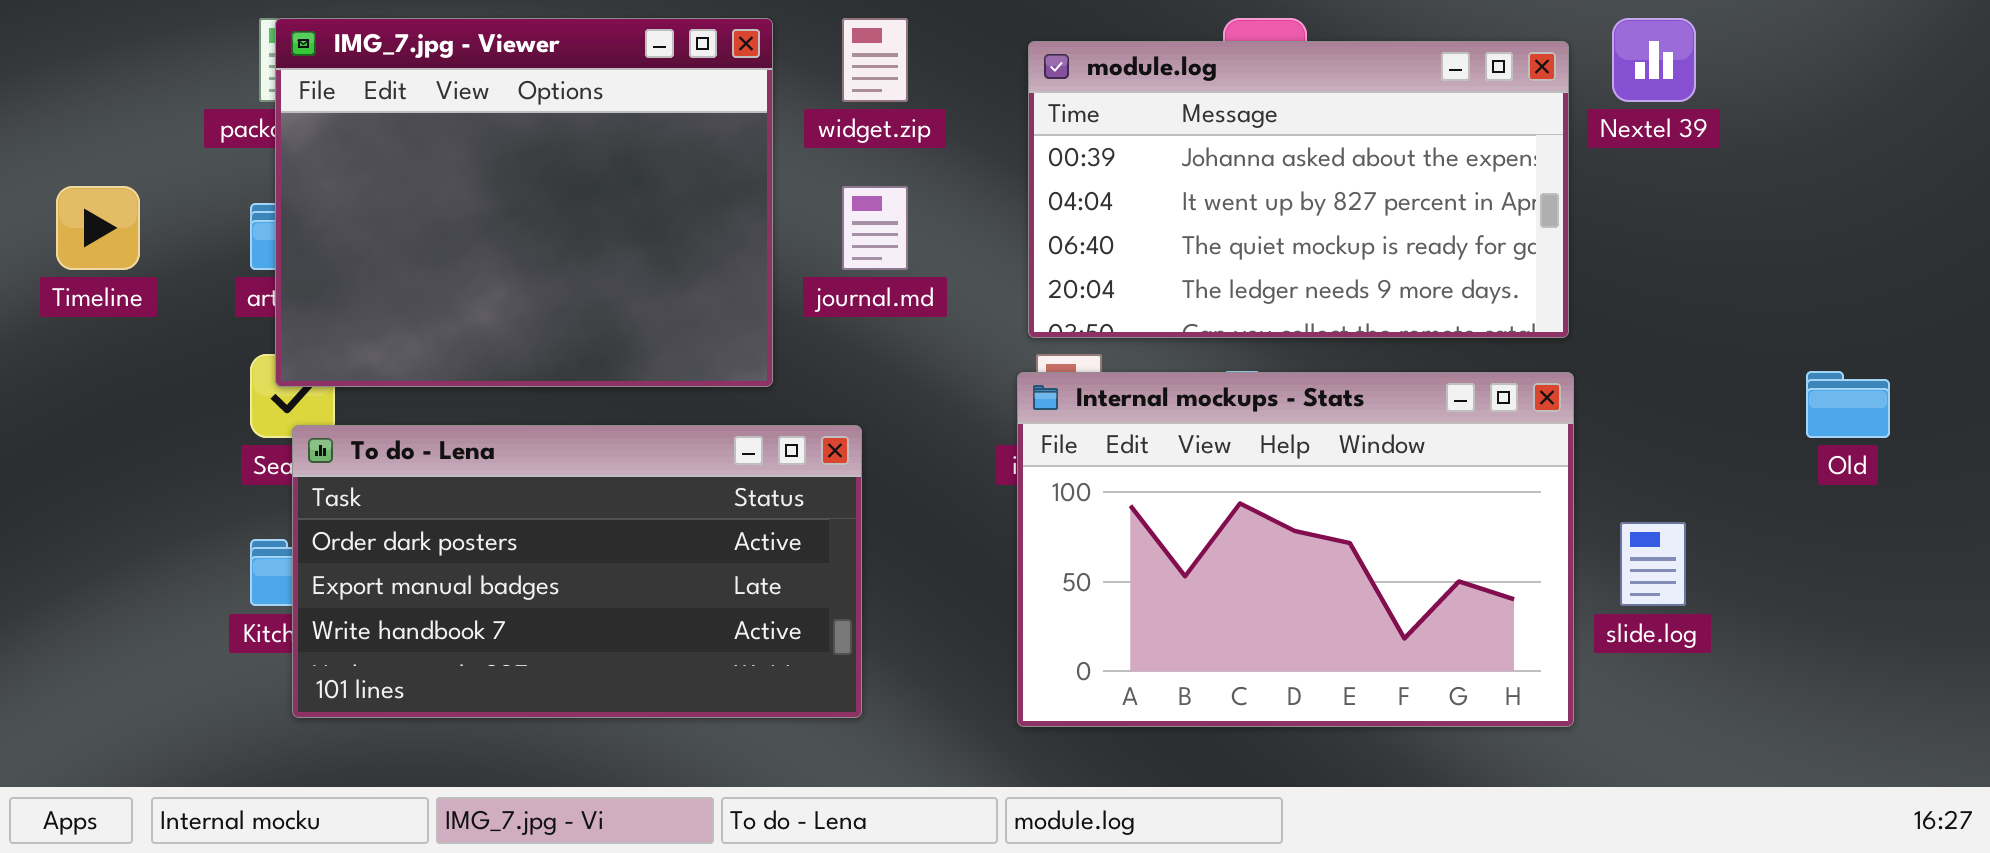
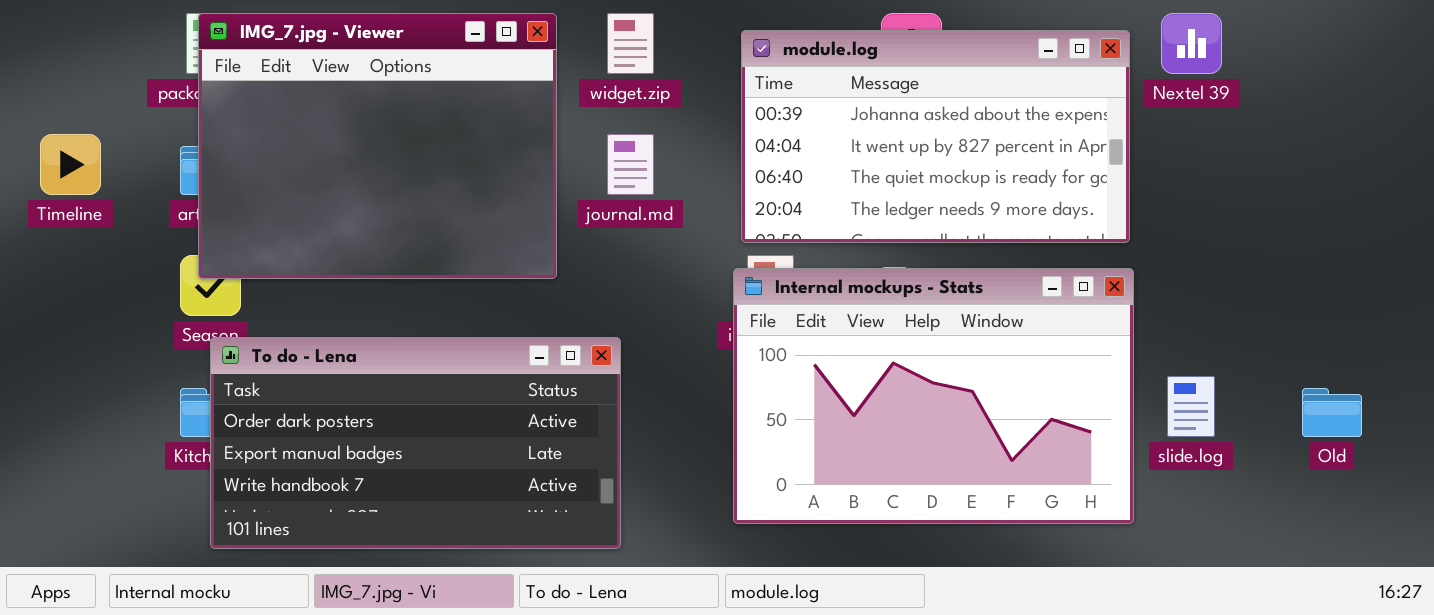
Old: [1806,371,1890,438] -> [1302,388,1362,437], moved
To do - Lena: [292,425,862,718] -> [210,337,621,549], moved

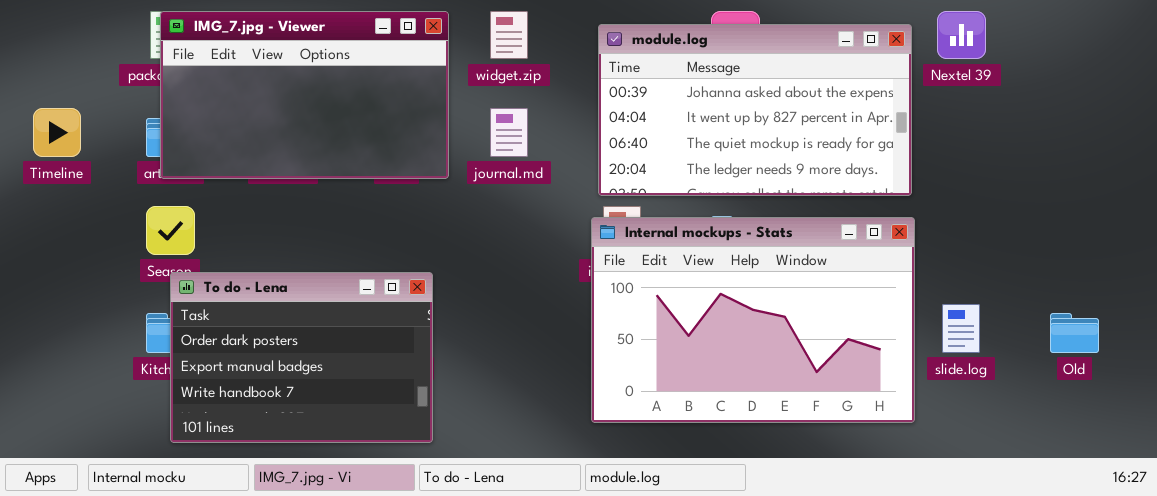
IMG_7.jpg - Viewer: [198,13,557,279] -> [160,11,449,179], resized
To do - Lena: [210,337,621,549] -> [170,272,433,443], resized

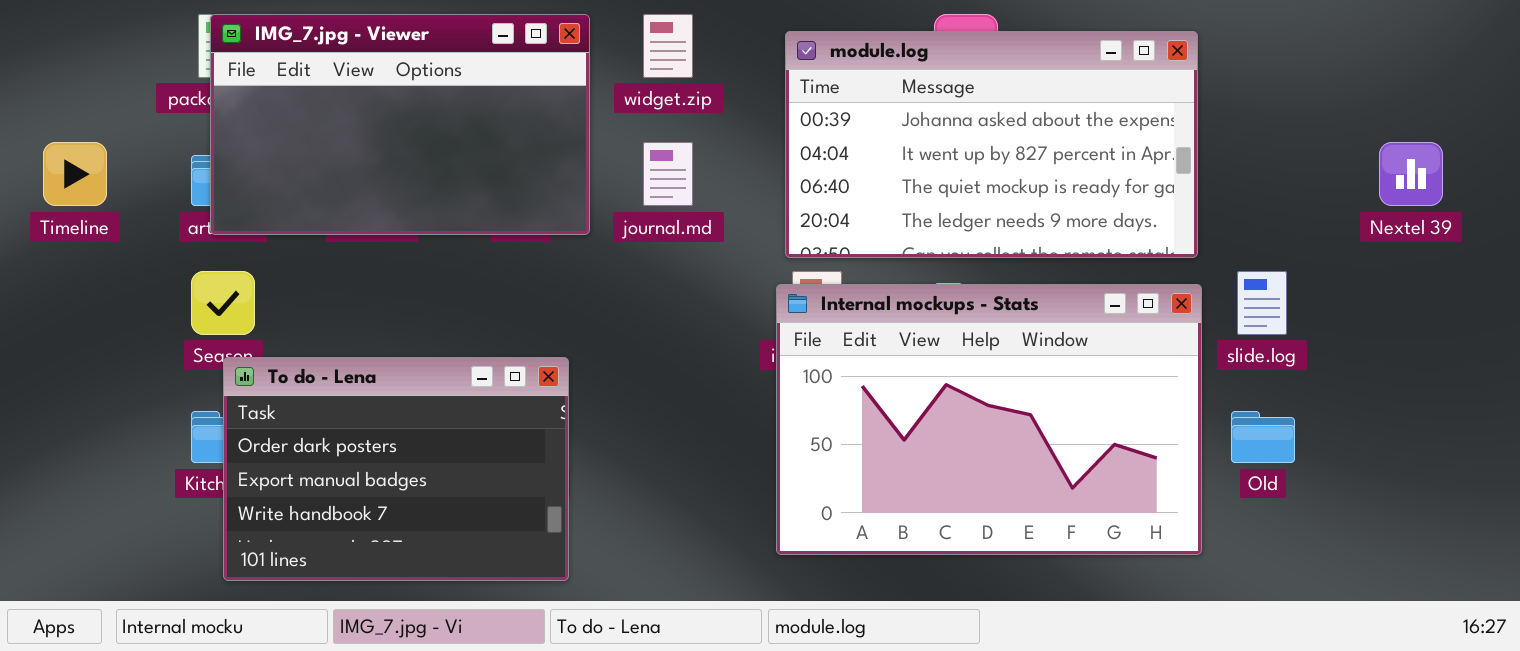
Nextel 39: [937,11,986,59] -> [1379,142,1443,206], moved
slide.log: [942,304,980,353] -> [1237,271,1287,335], moved
Old: [1050,313,1099,353] -> [1231,411,1295,463], moved

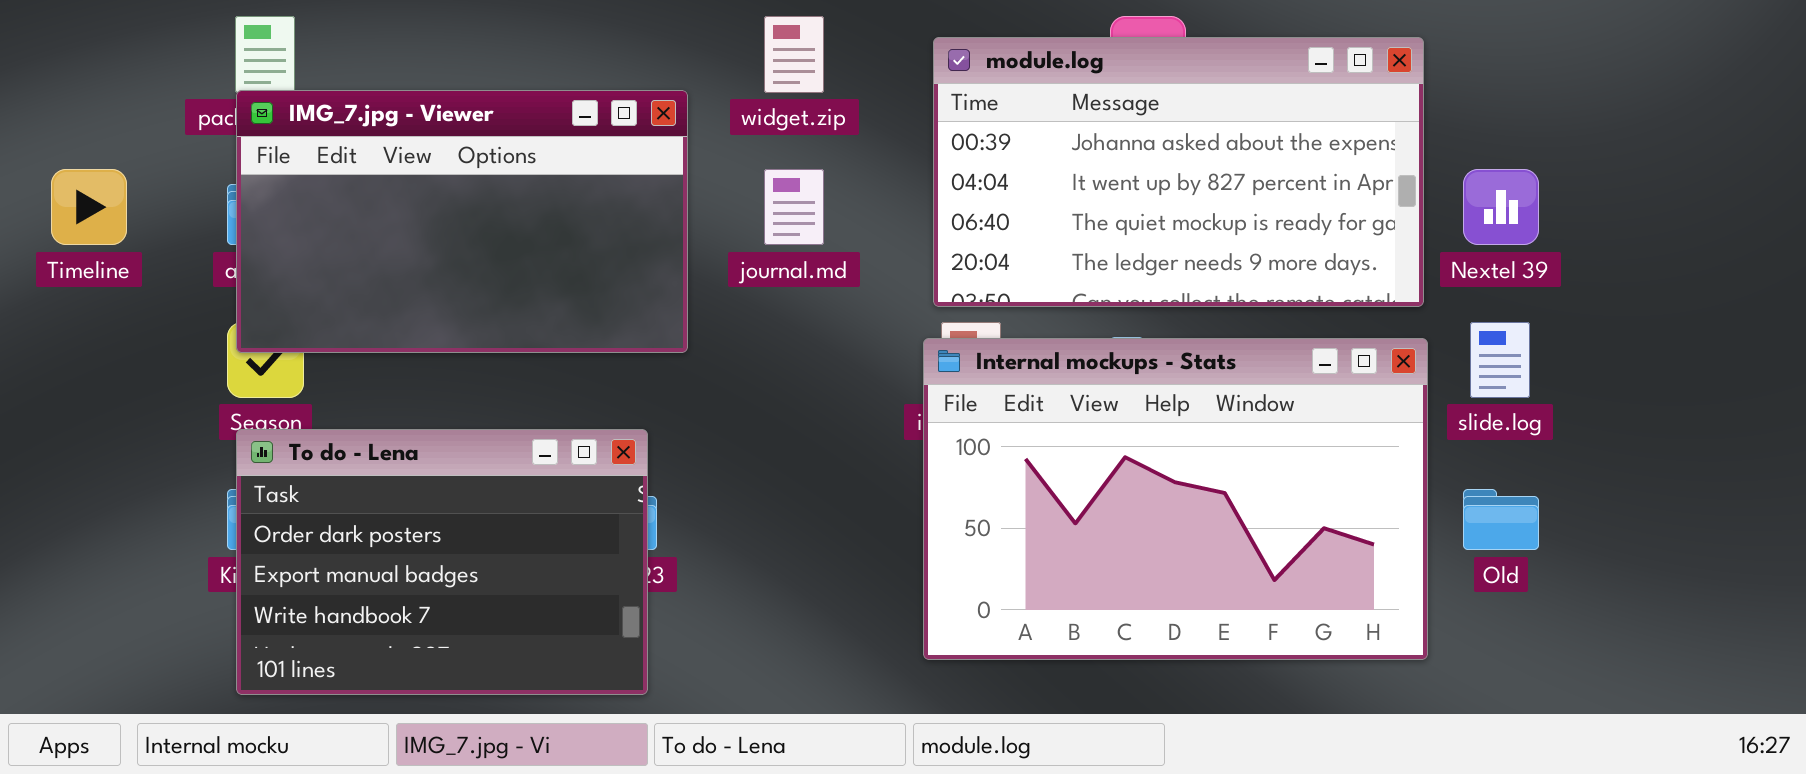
IMG_7.jpg - Viewer: [210,14,590,235] -> [236,90,688,353], moved
Nextel 39: [1379,142,1443,206] -> [1463,169,1539,245], moved
To do - Lena: [223,357,569,581] -> [236,429,648,695], moved

